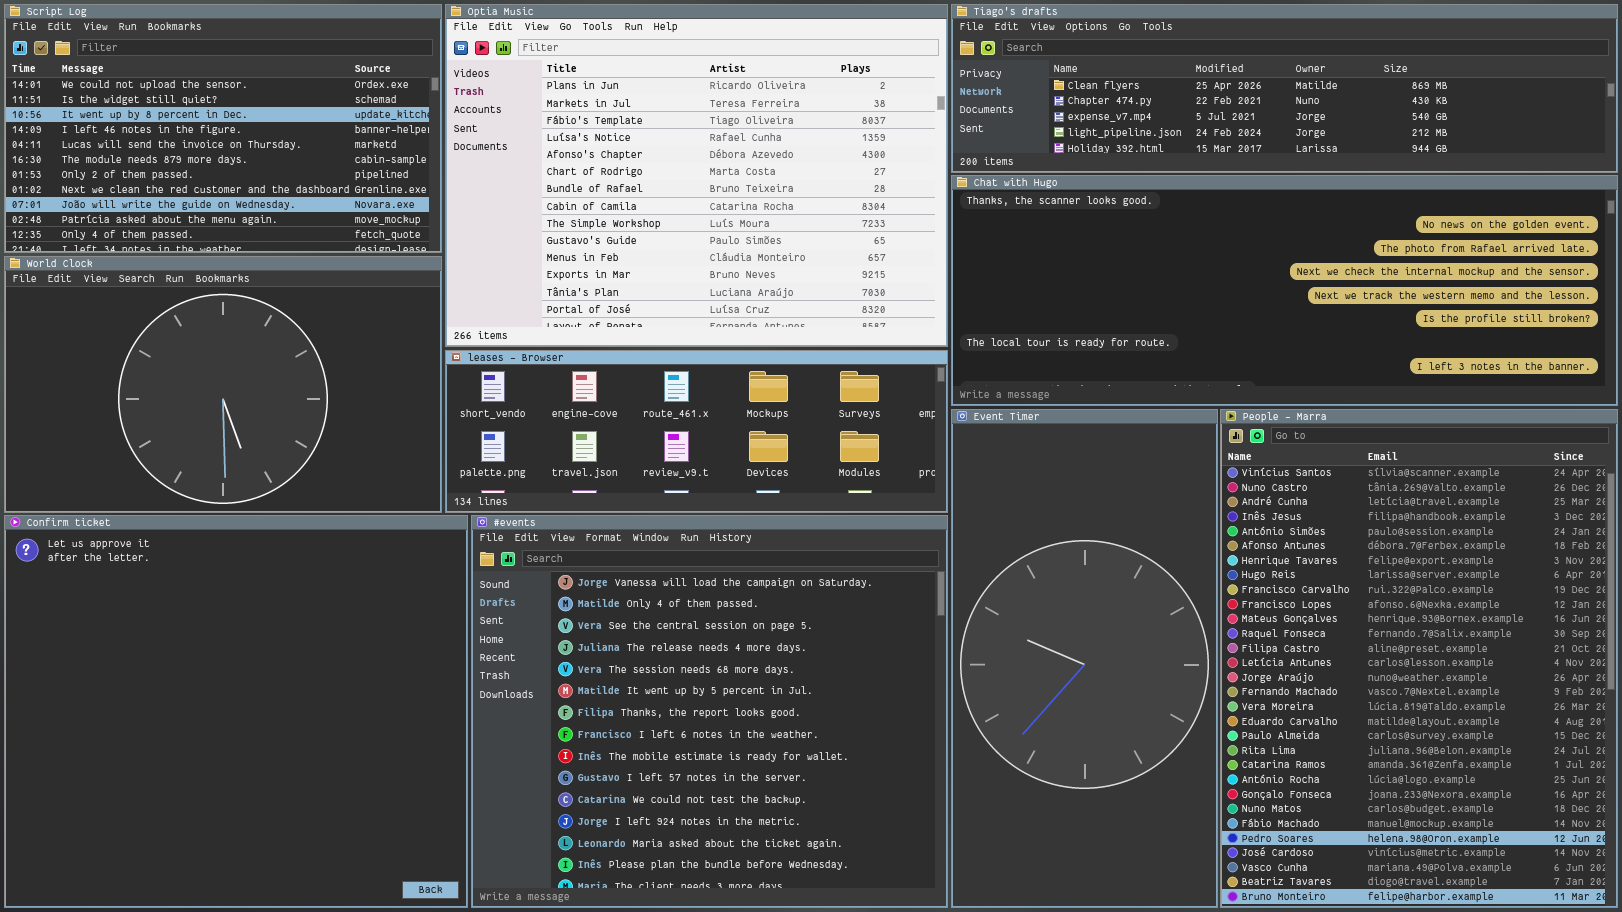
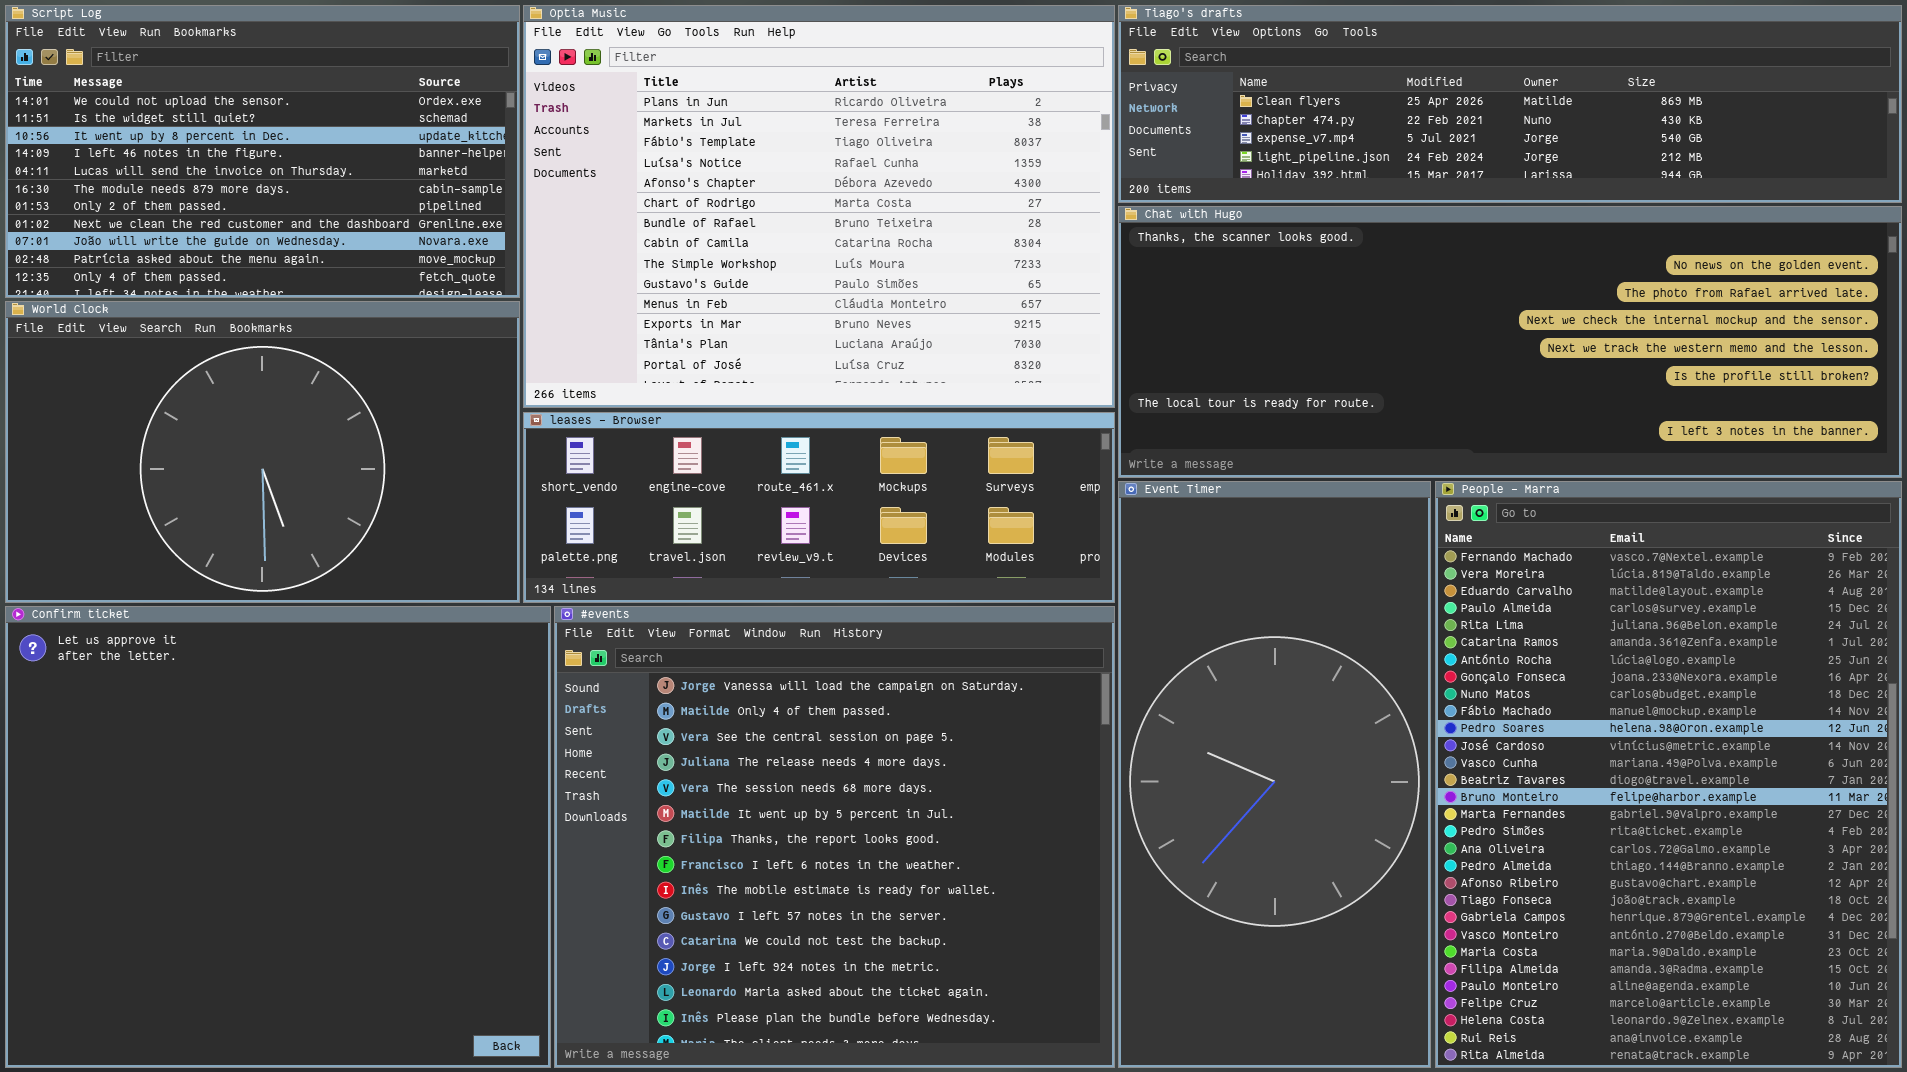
People - Marra: [1220,409,1618,908] -> [1435,481,1902,1068], scrolled down 15 rows

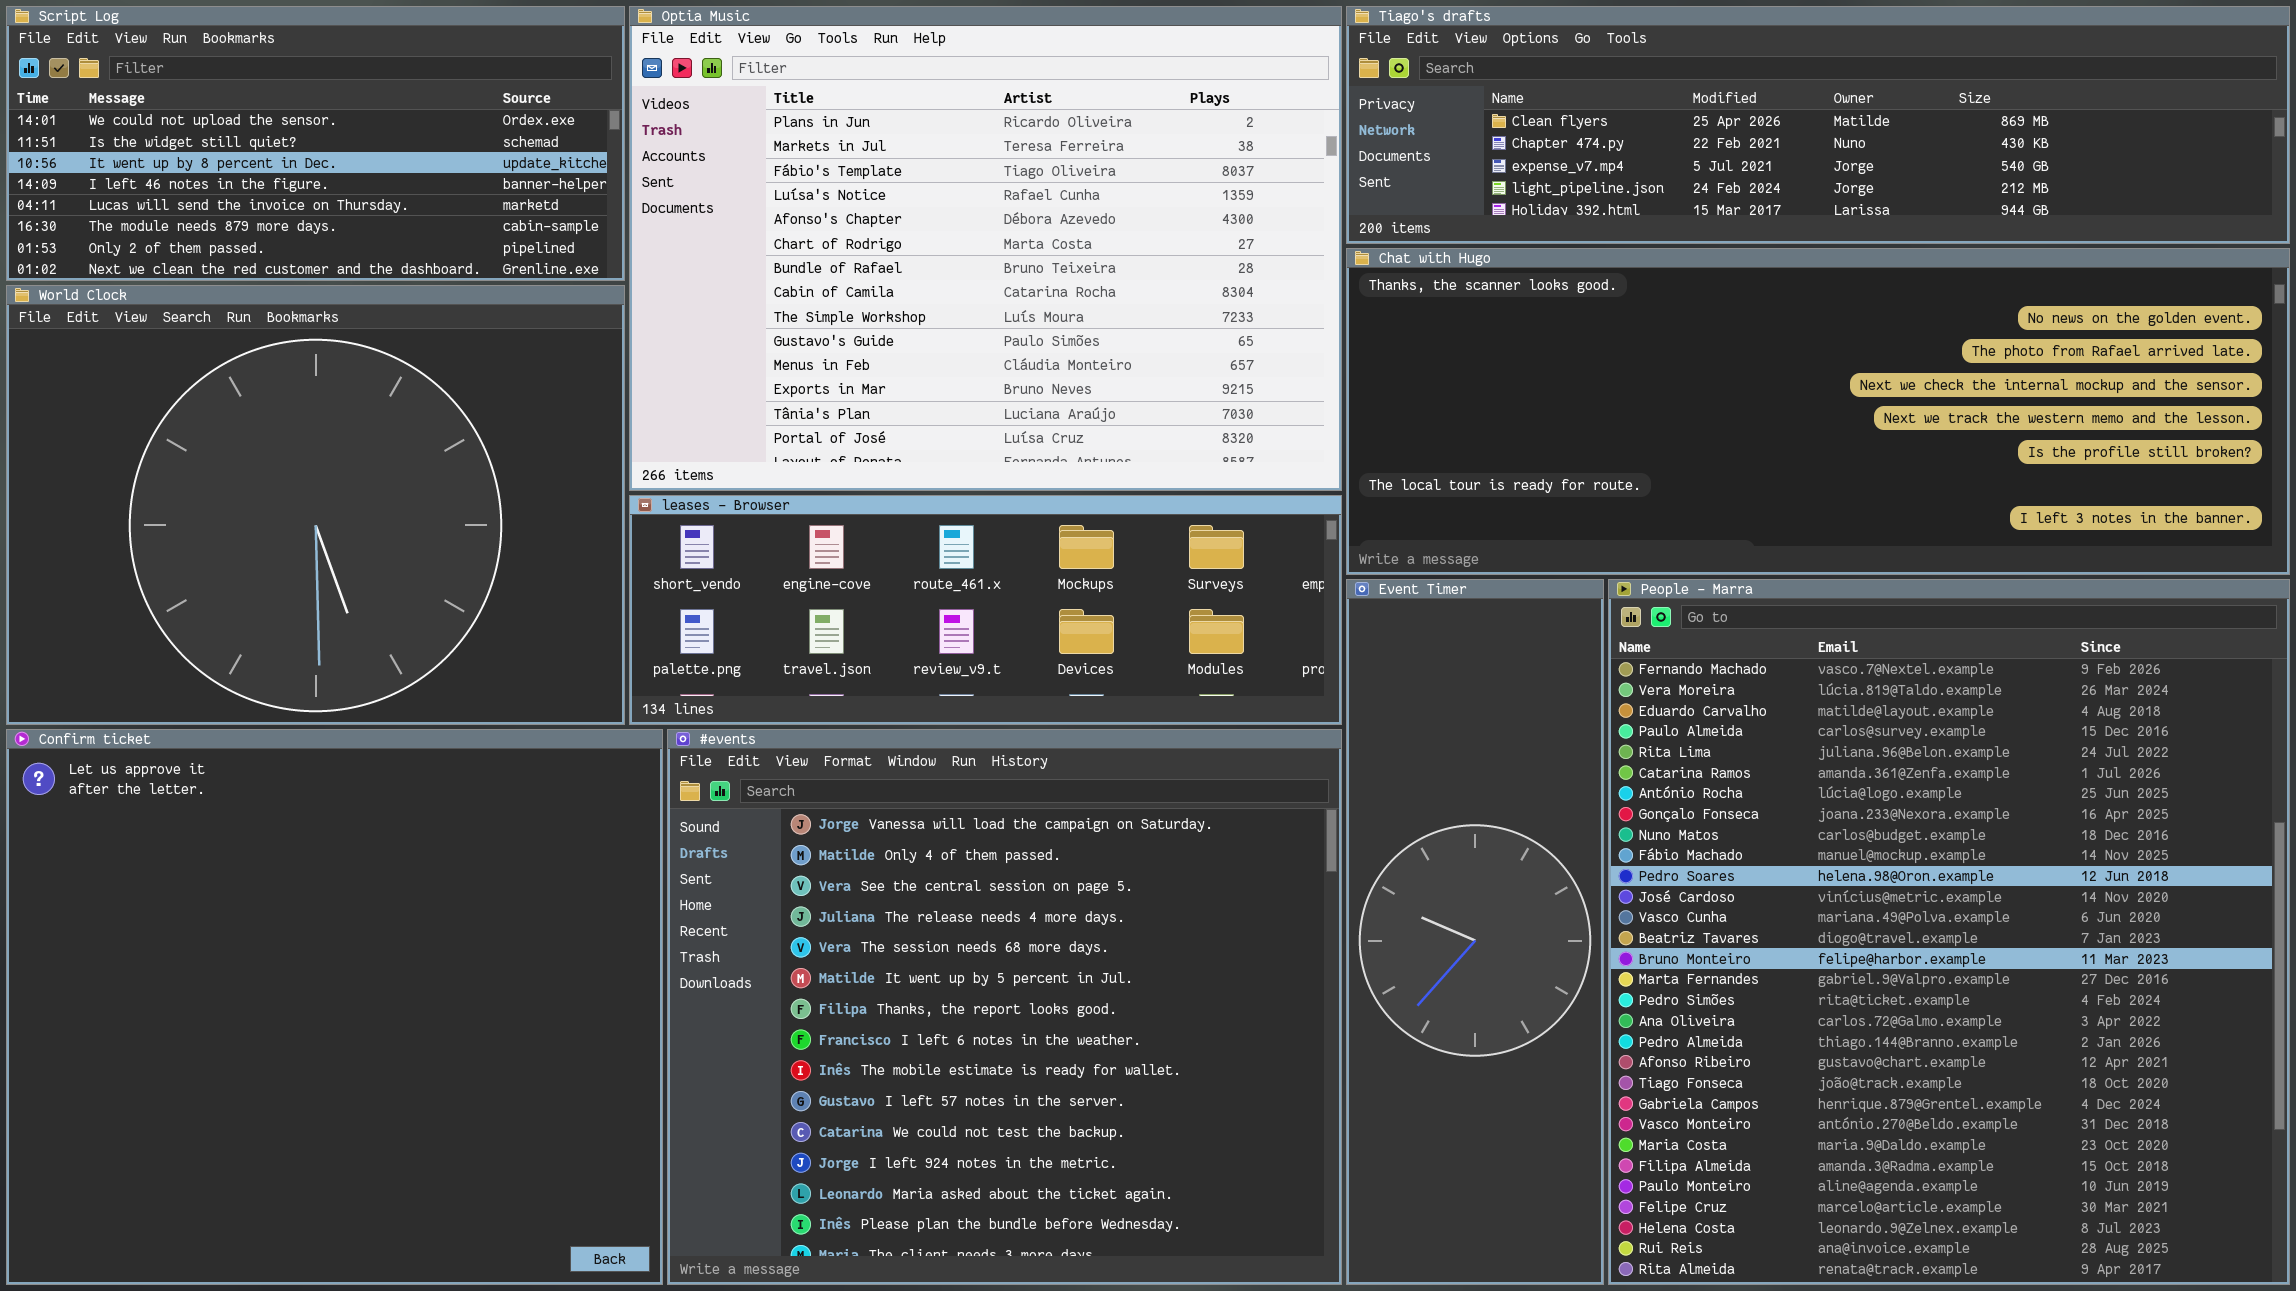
Script Log: [5,5,520,298] -> [6,6,625,281], resized
World Clock: [5,301,520,603] -> [6,285,625,725], resized
Event Timer: [1118,481,1431,1068] -> [1346,579,1604,1285], resized
People - Marra: [1435,481,1902,1068] -> [1608,579,2290,1285], resized

